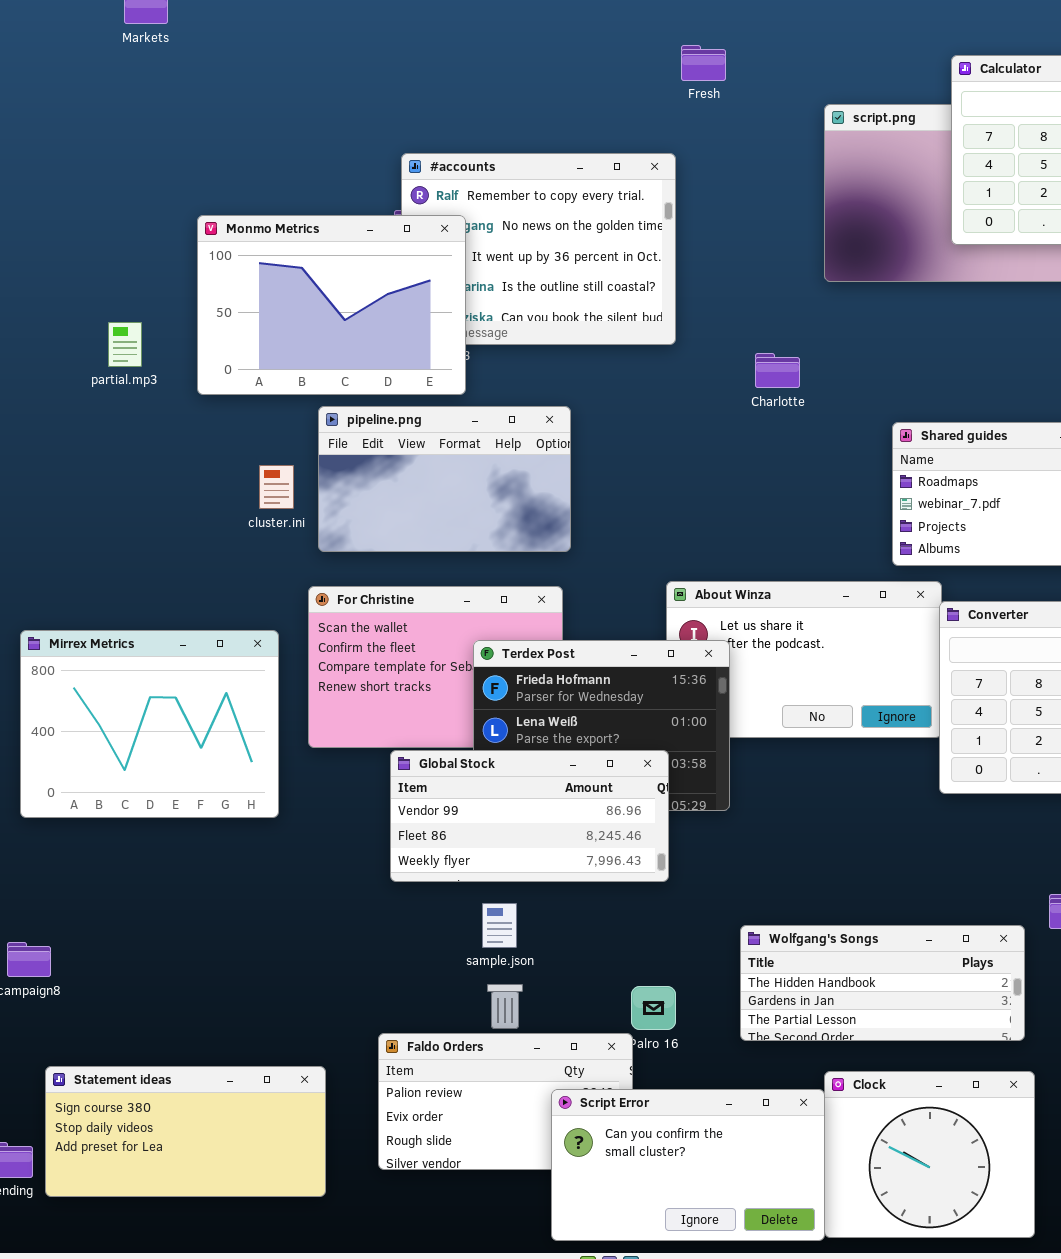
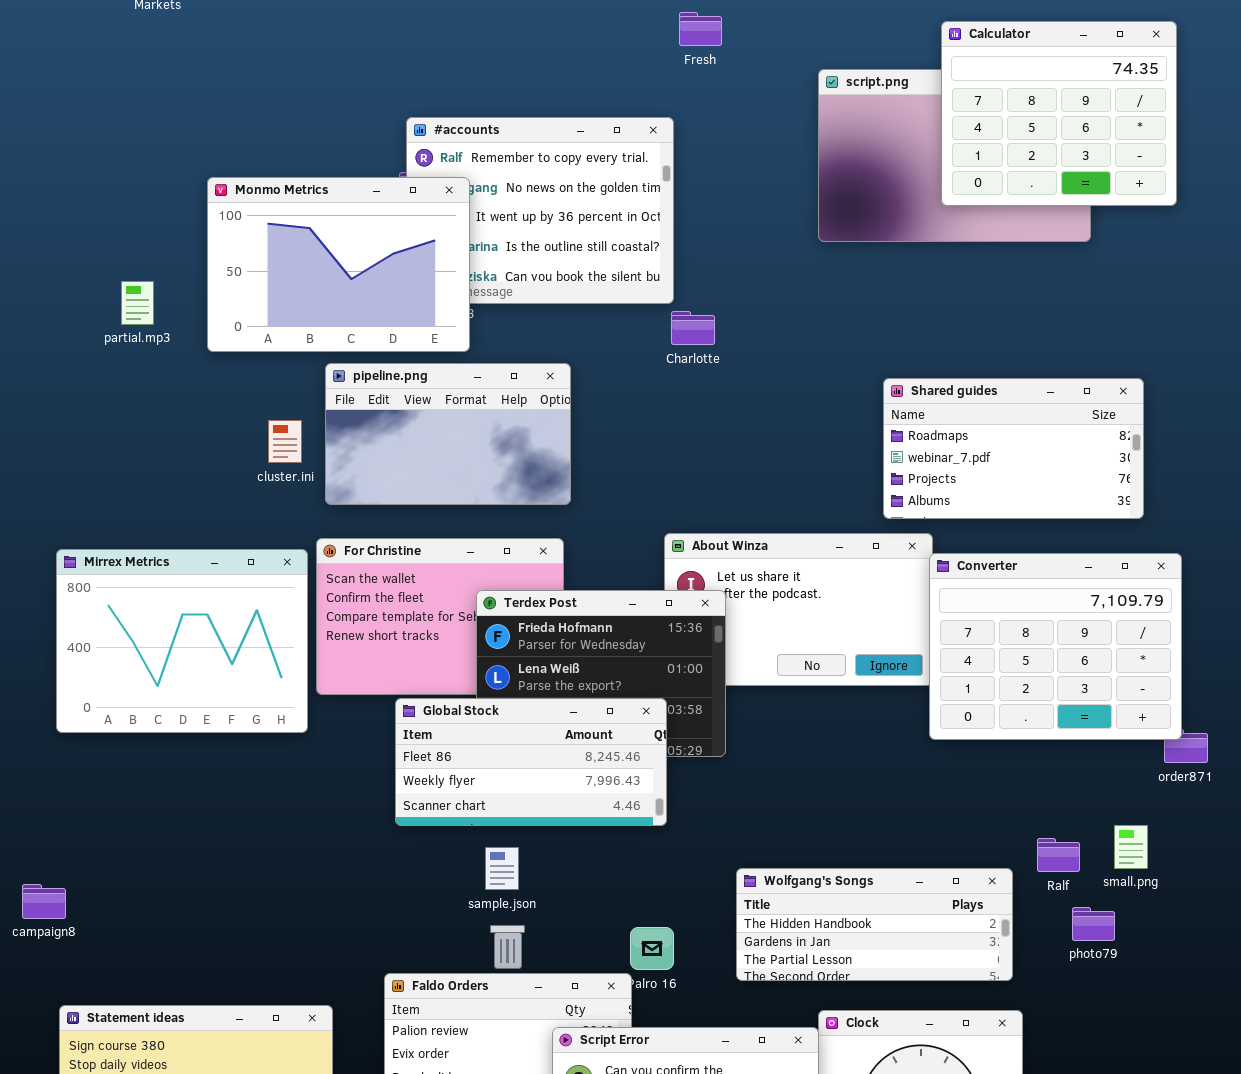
Charlotte: [755,353,800,388] -> [671,311,715,345], moved
Mirrex Metrics: [20,630,279,818] -> [56,549,308,733], moved
Global Stock: [390,750,669,882] -> [395,698,667,826], scrolled down 1 row

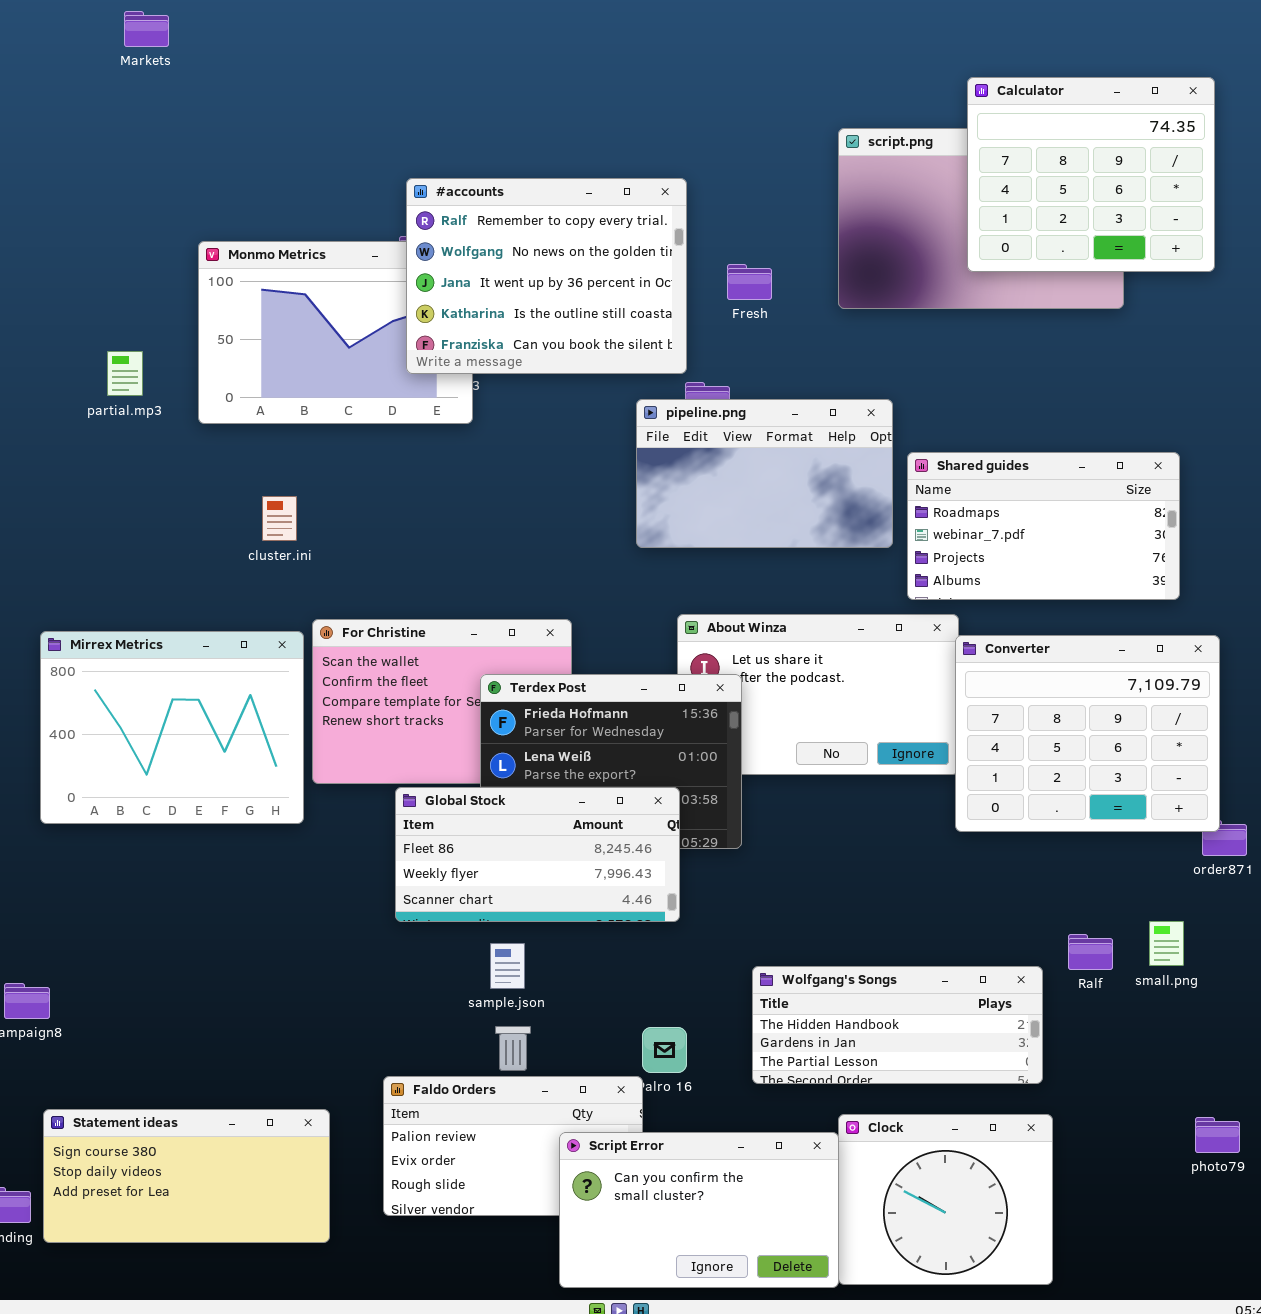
Fresh: [679,12,722,46] -> [727,264,772,300], moved
#accounts: [406,117,674,304] -> [406,178,687,374], raised
pipeline.png: [325,363,571,505] -> [636,399,893,548], moved
photo79: [1072,907,1115,941] -> [1195,1117,1240,1153], moved

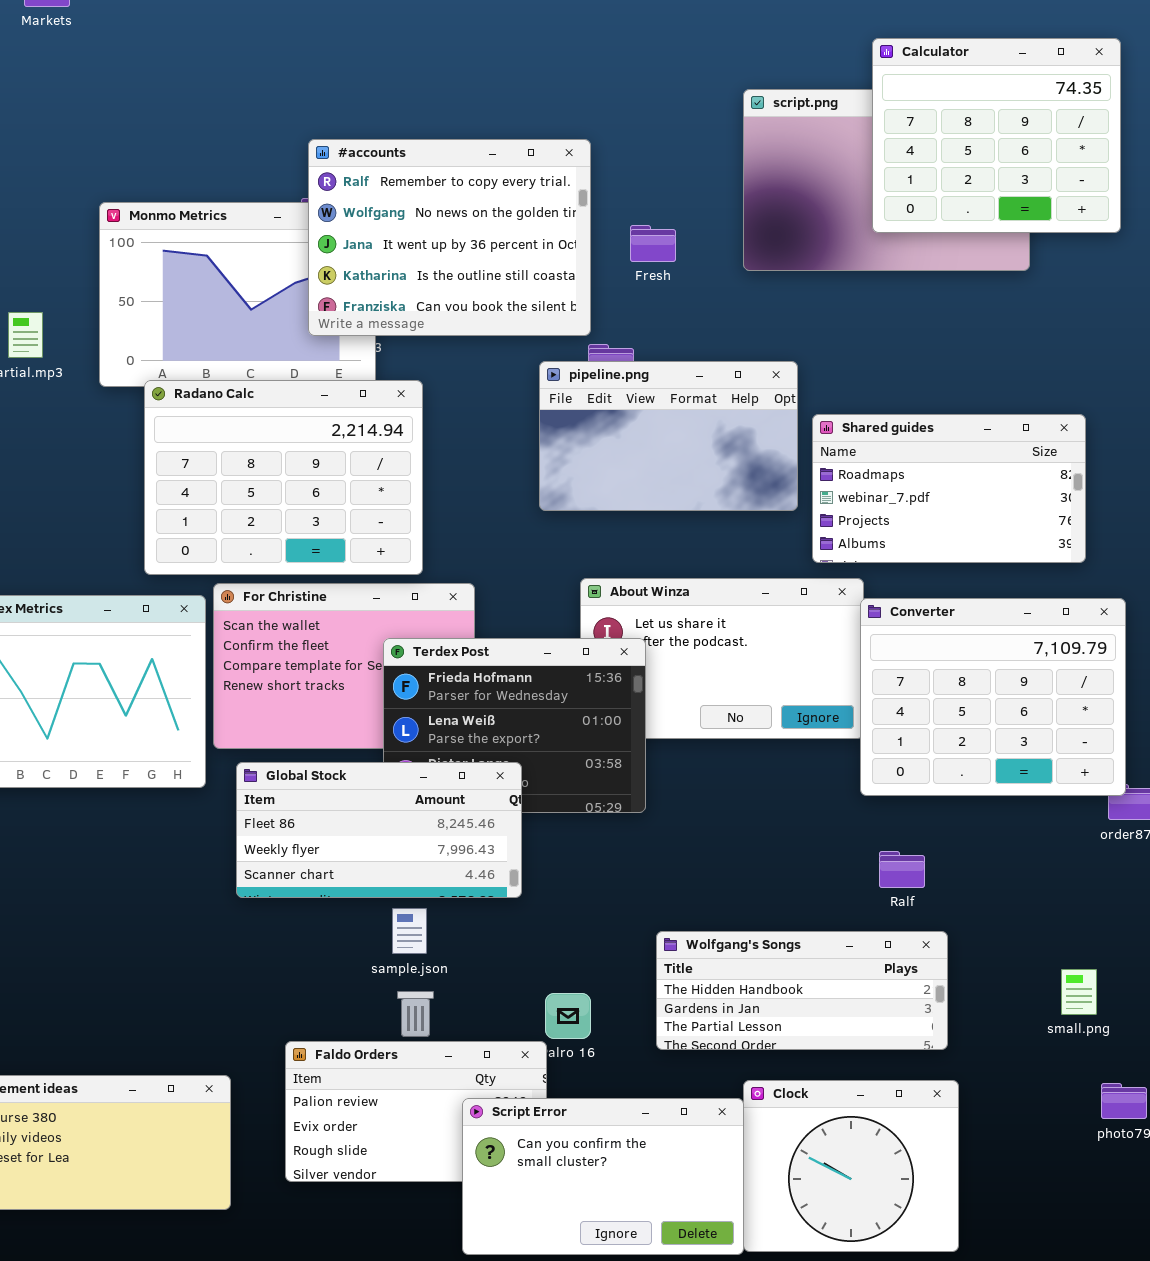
Radano Calc: none -> [144,380,423,575], opened
Global Stock: [395,787,680,922] -> [236,762,522,898], moved
small.png: [1149,921,1184,966] -> [1061,969,1097,1015], moved
Ralf: [1068,934,1113,970] -> [879,851,925,888], moved

